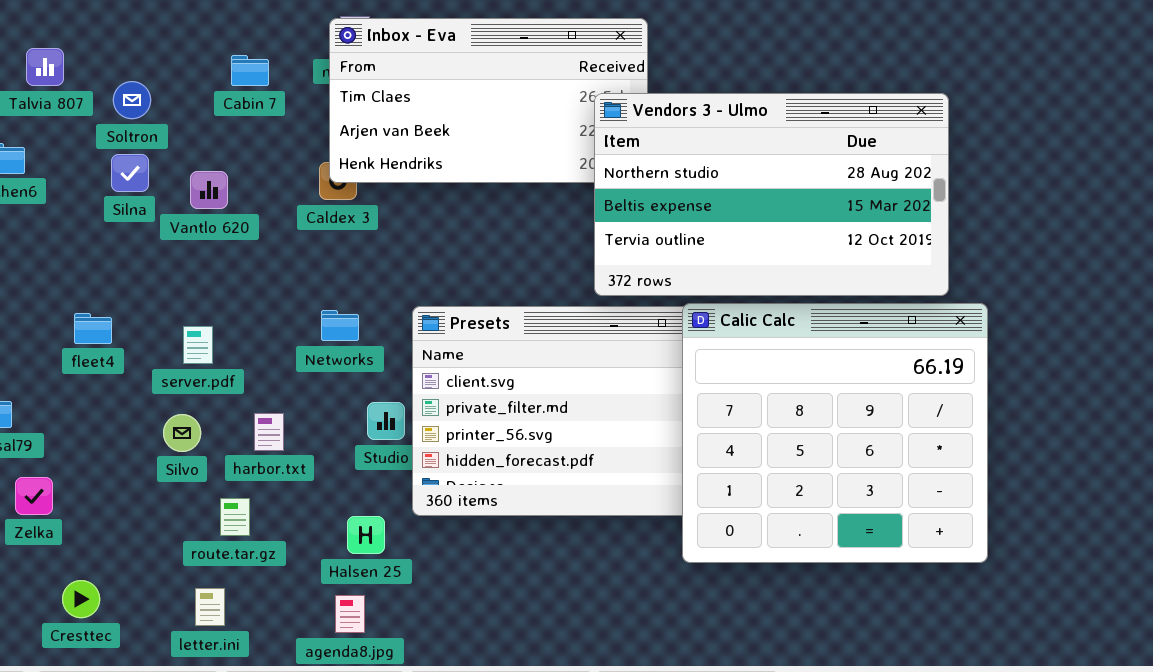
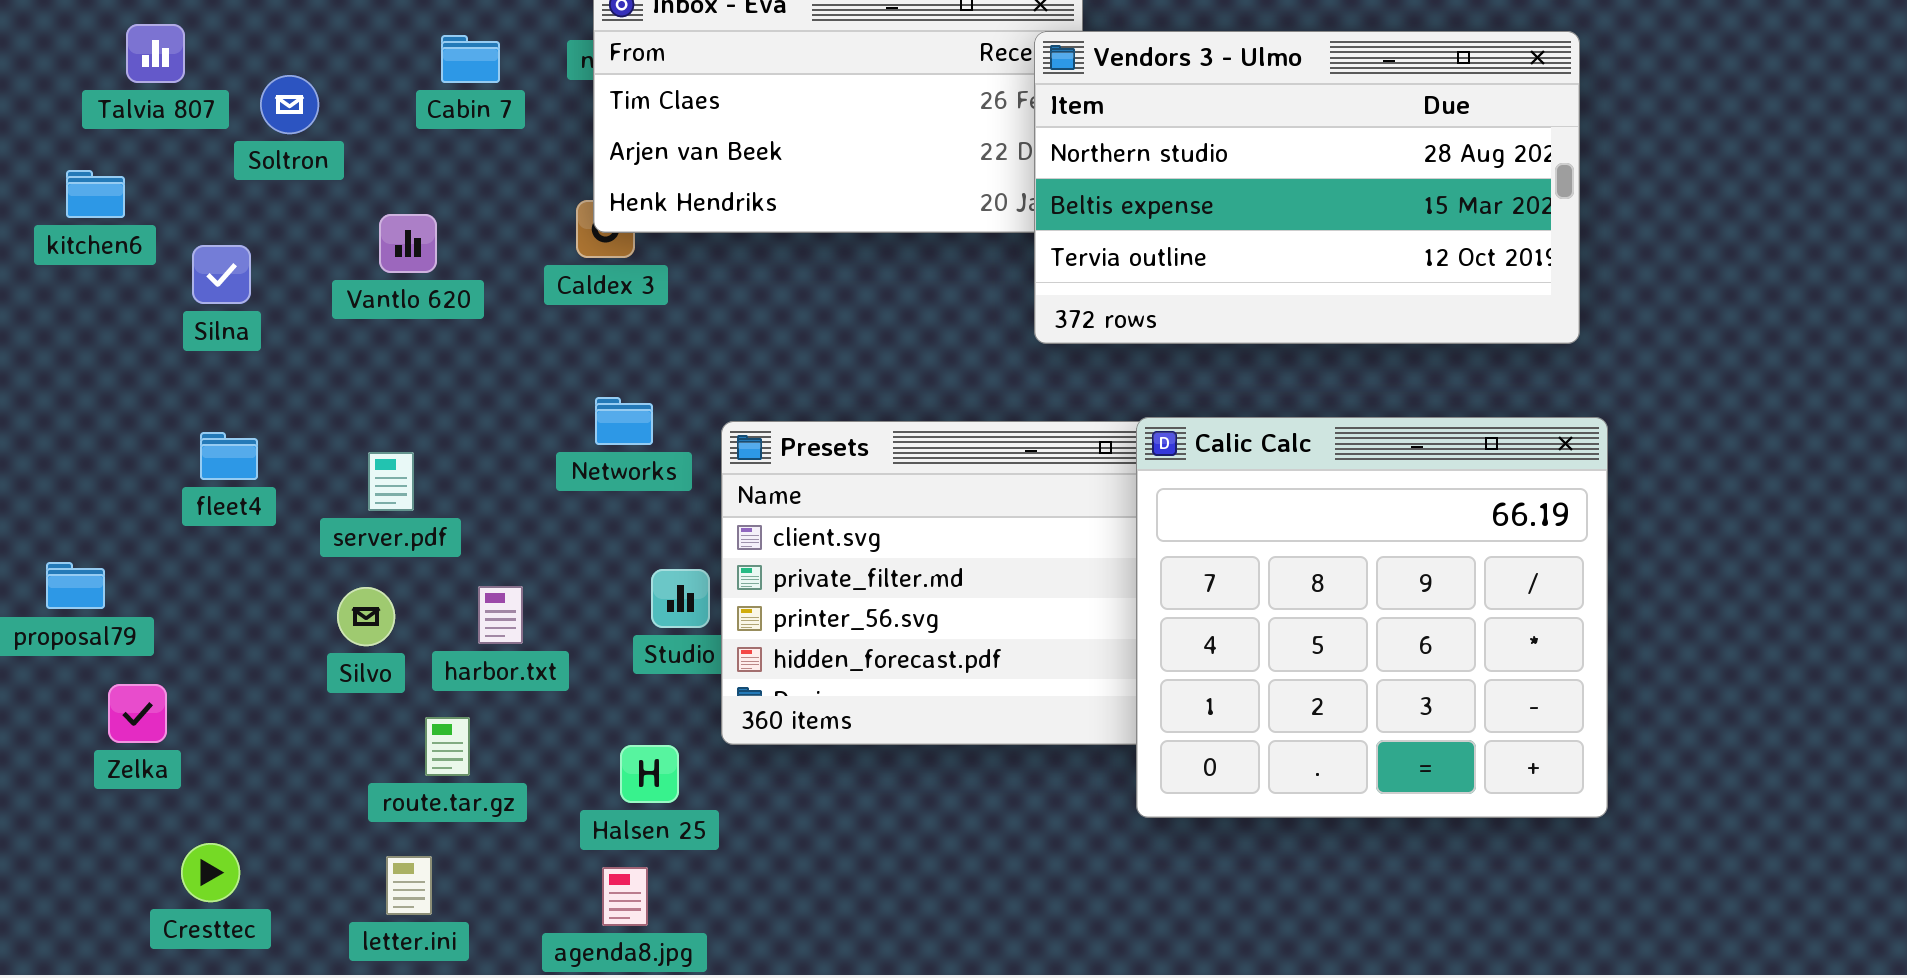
Vendors 3 - Ulmo: [594,93,949,296] -> [1034,31,1580,344], moved
Silna: [111,154,149,192] -> [192,245,251,304], moved
Networks: [321,310,359,341] -> [595,397,653,445], moved

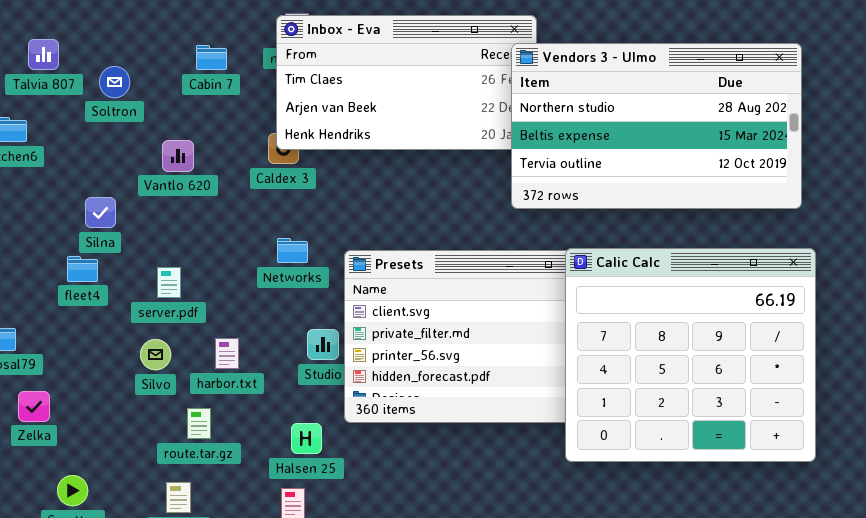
Silna: [192,245,251,304] -> [85,197,116,228], moved

